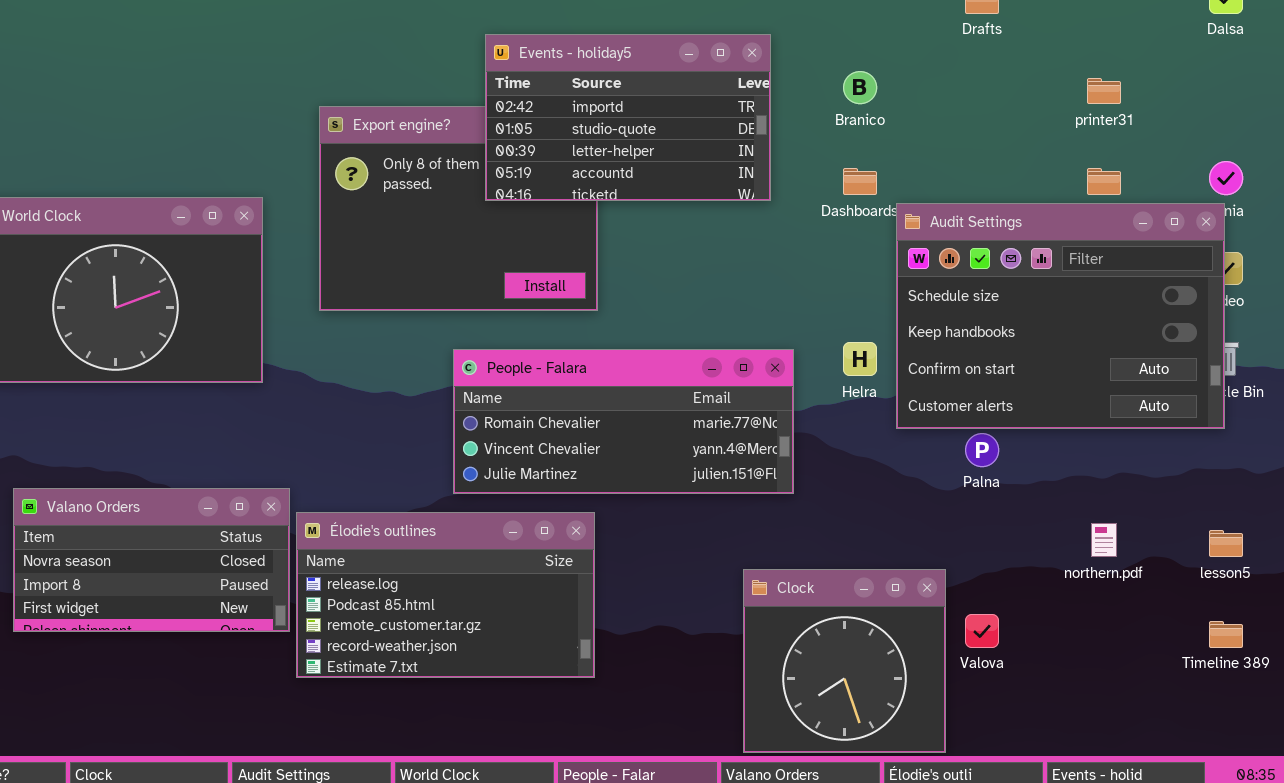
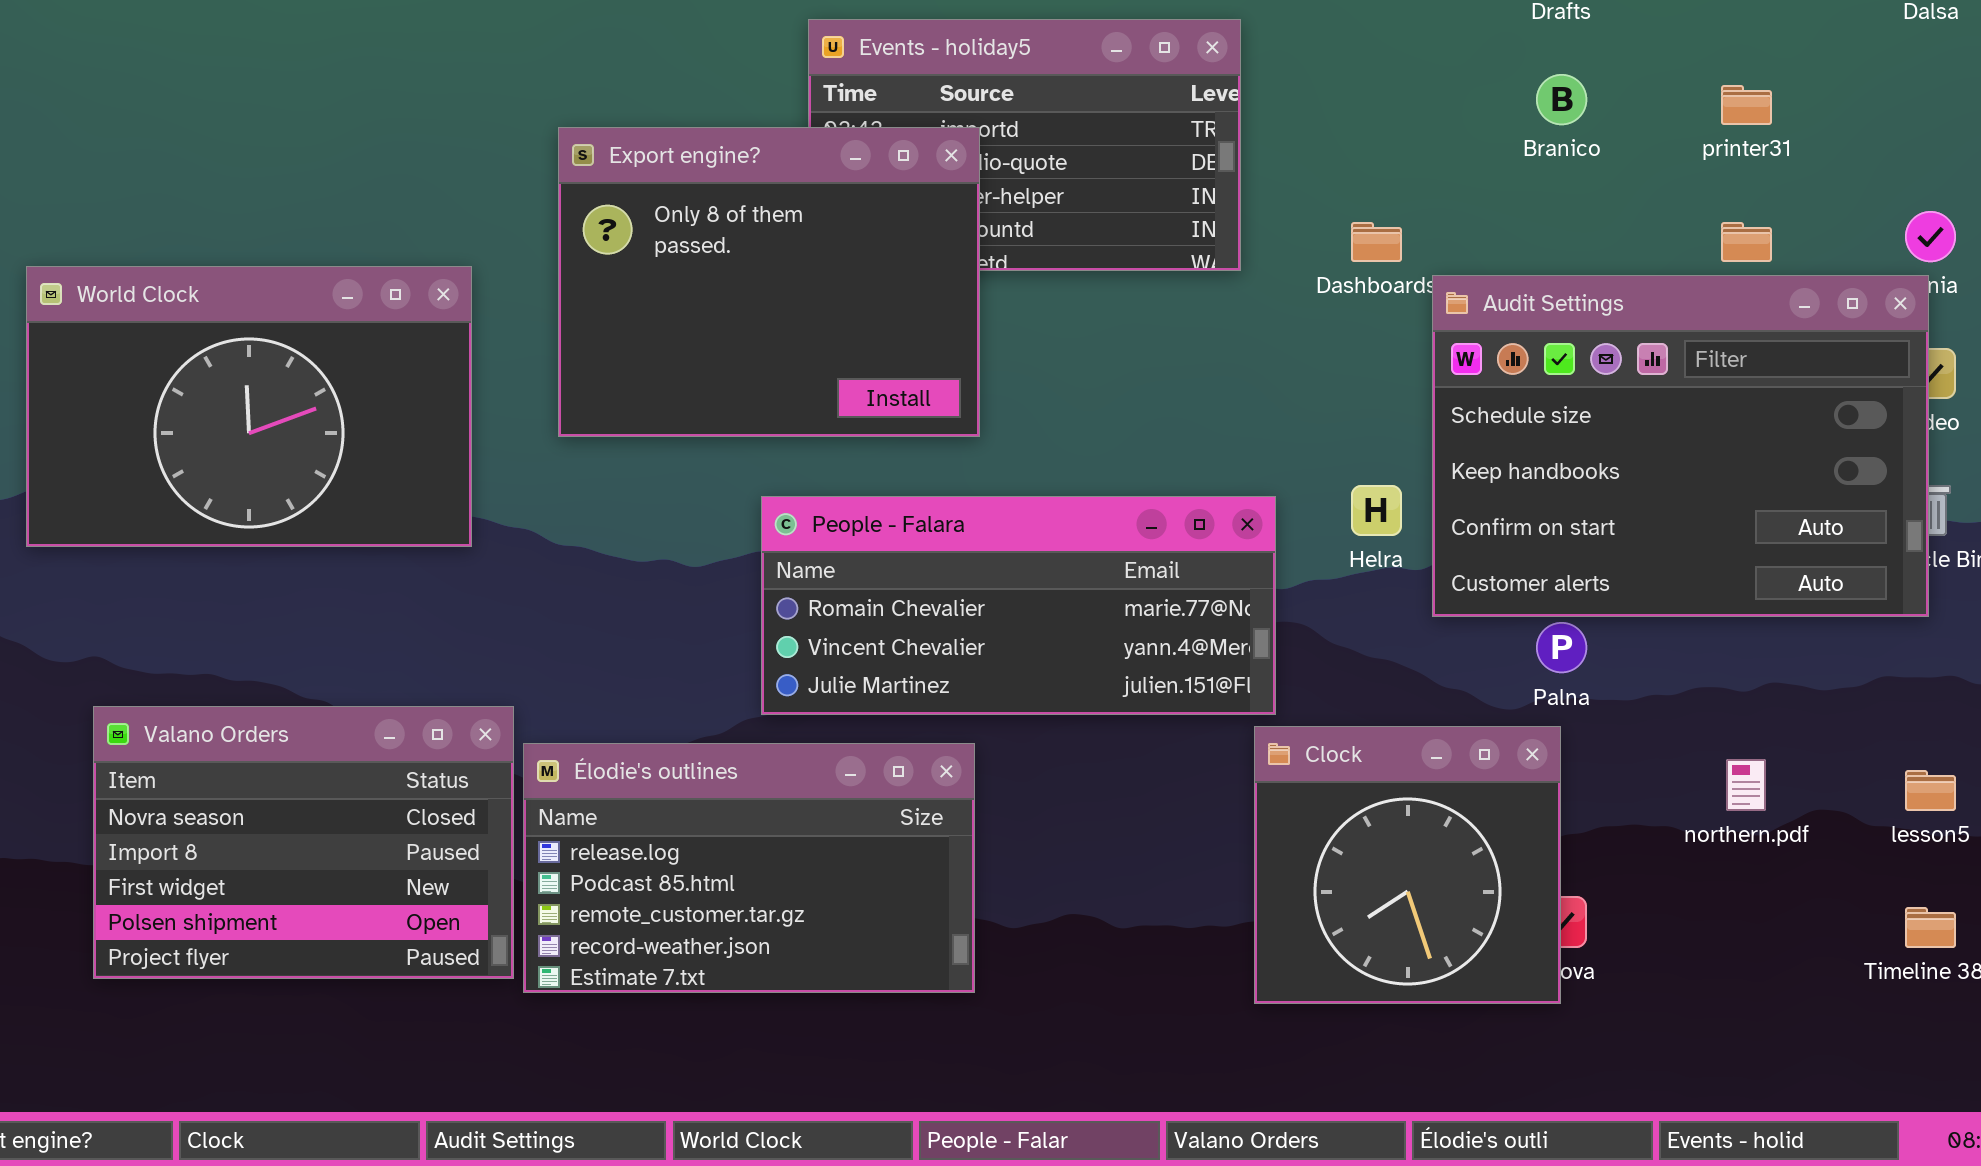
Branico: [843,71,877,104] -> [1536,74,1587,125], moved
Export engine?: [319,106,598,311] -> [558,127,980,437], raised
Valano Orders: [13,488,290,632] -> [93,706,514,979], resized
Clock: [743,569,946,753] -> [1254,726,1561,1004], moved

